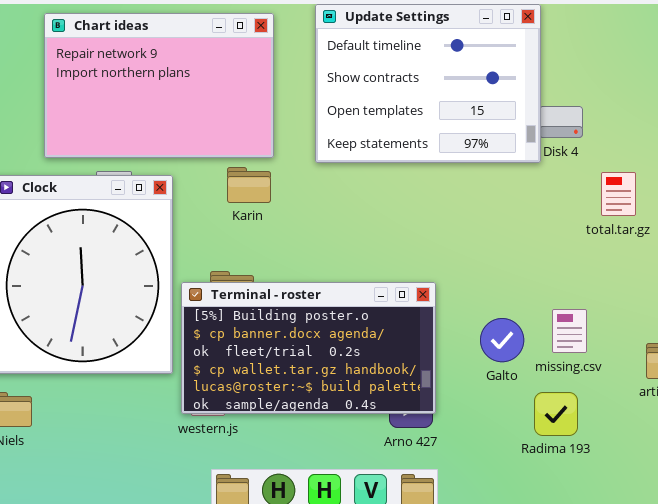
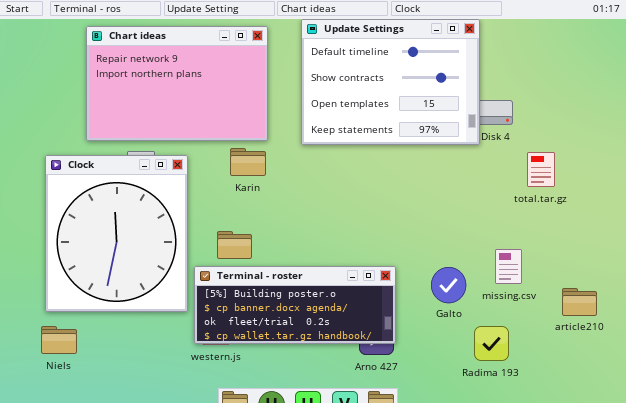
Terminal - roster: [181,282,436,414] -> [194,266,396,344], resized
missing.csv: [552,309,587,353] -> [495,249,522,284], moved

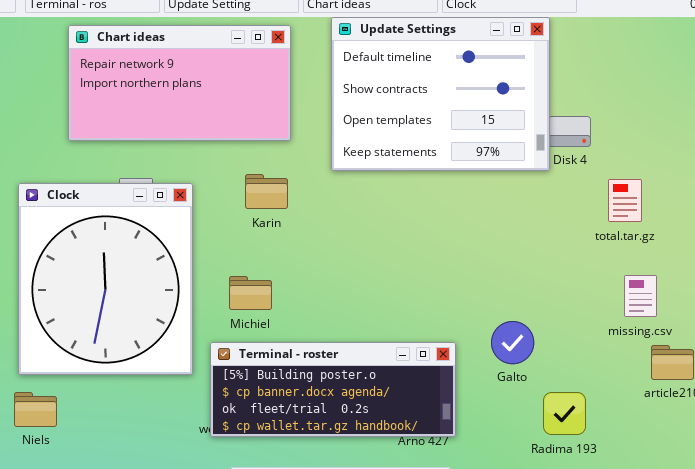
Chart ideas: [86,26,268,141] -> [68,25,291,141], resized
missing.csv: [495,249,522,284] -> [624,275,657,317], moved
Terminal - roster: [194,266,396,344] -> [210,342,456,437], moved

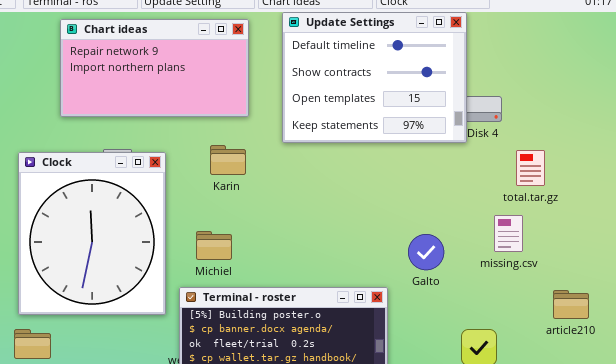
missing.csv: [624,275,657,317] -> [494,215,523,252], moved
Galto: [491,321,534,364] -> [408,234,444,270], moved

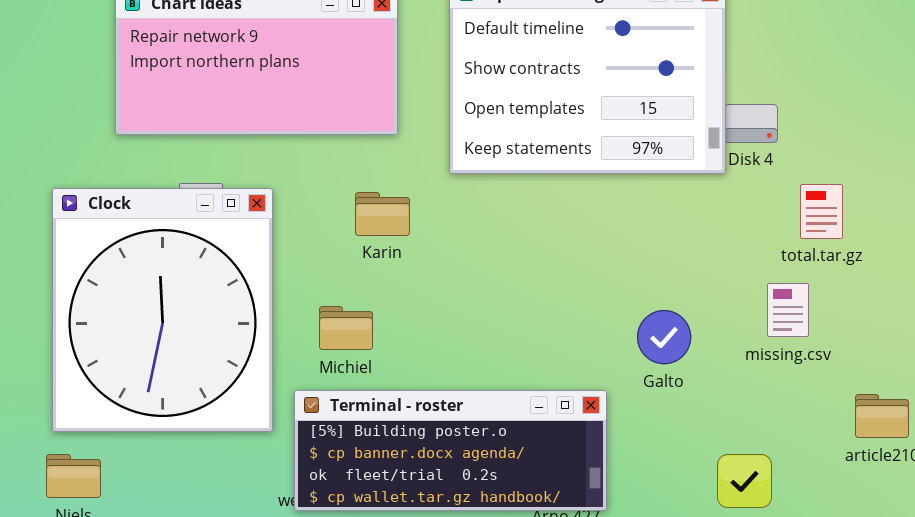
Karin: [210,145,246,175] -> [355,192,410,236], moved

